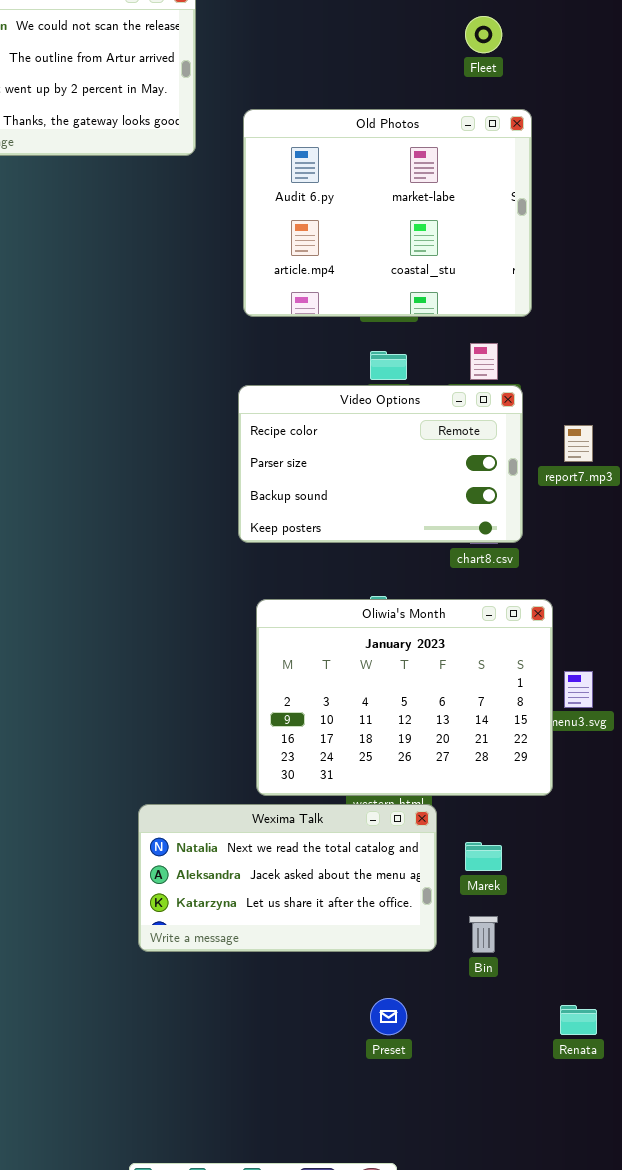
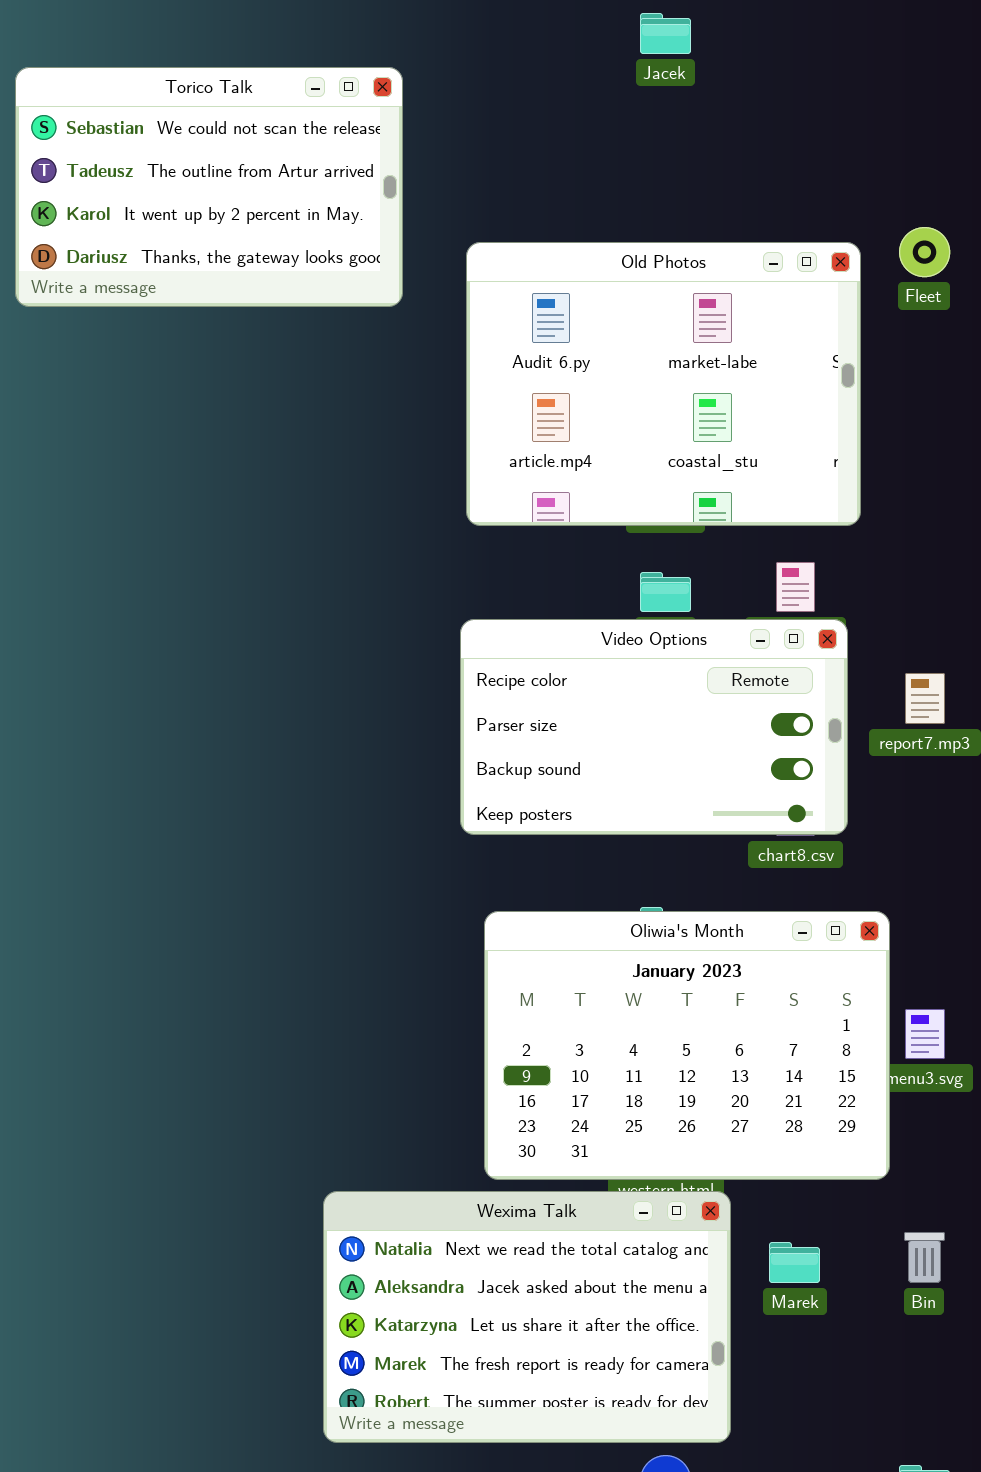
Fleet: [465,16,502,53] -> [899,227,950,277], moved
Wexima Talk: [138,804,437,952] -> [323,1191,731,1443], resized
Bin: [469,916,498,953] -> [904,1232,945,1283], moved

